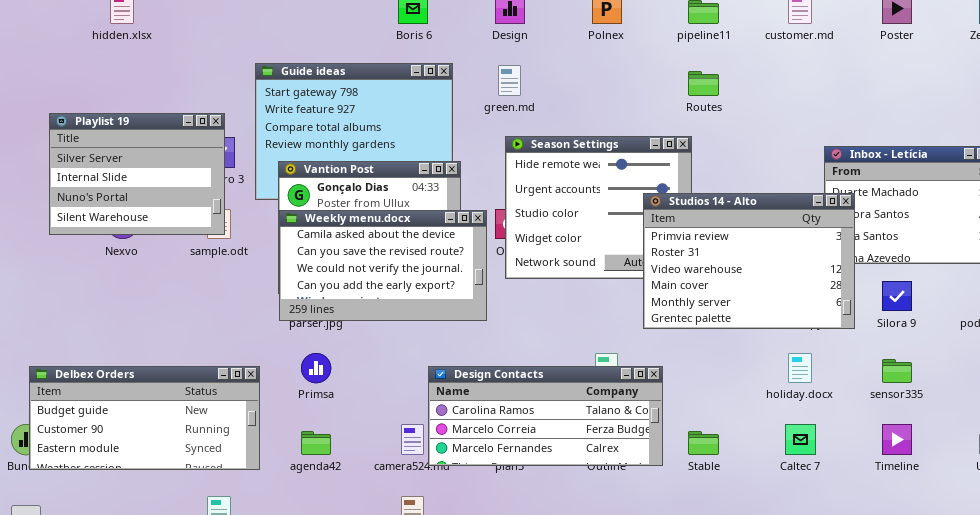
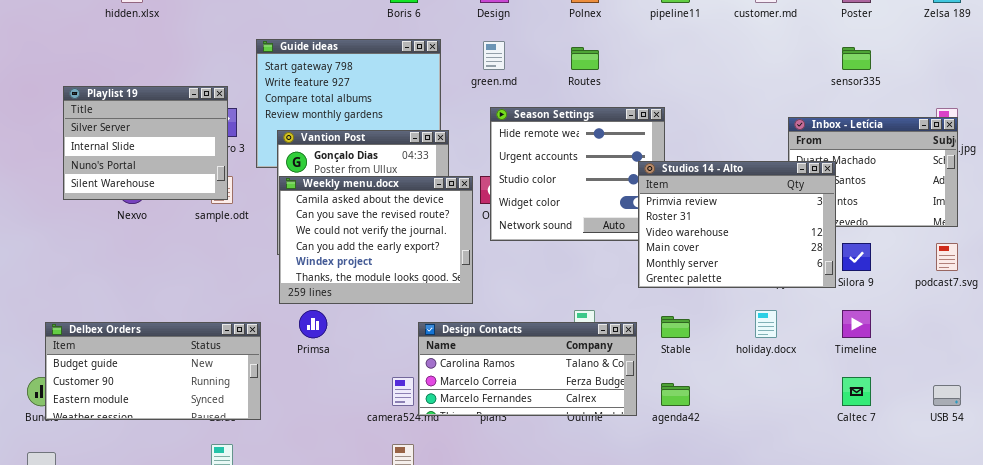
Routes: [688,71,719,96] -> [571,47,599,70], moved
Studios 14 - Alto: [643,193,855,329] -> [638,161,836,288], moved
Weekly menu.docx: [279,210,487,321] -> [279,176,473,304], resized
sensor335: [882,359,912,383] -> [842,47,871,70], moved
Caltec 7: [785,424,816,455] -> [842,377,871,406], moved
Timeline: [882,424,912,455] -> [842,310,871,338], moved
agenda42: [301,431,331,455] -> [661,383,690,406], moved
Stable: [688,431,719,455] -> [661,316,690,338], moved

